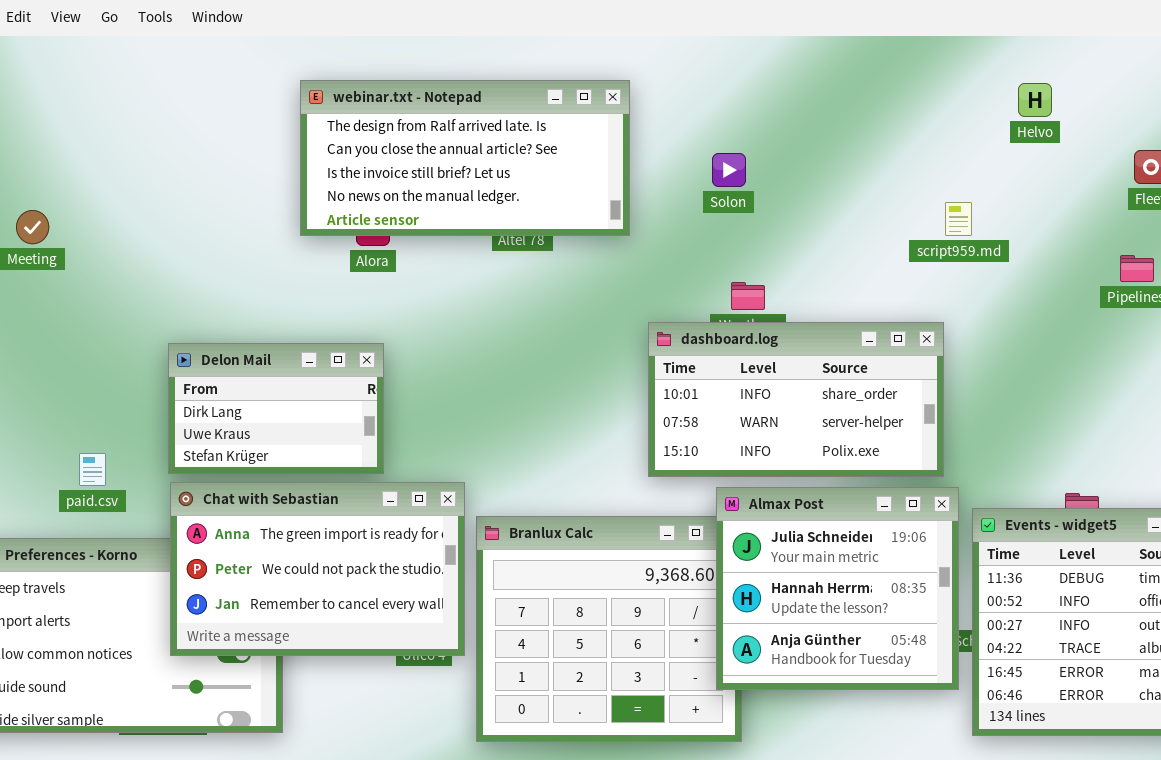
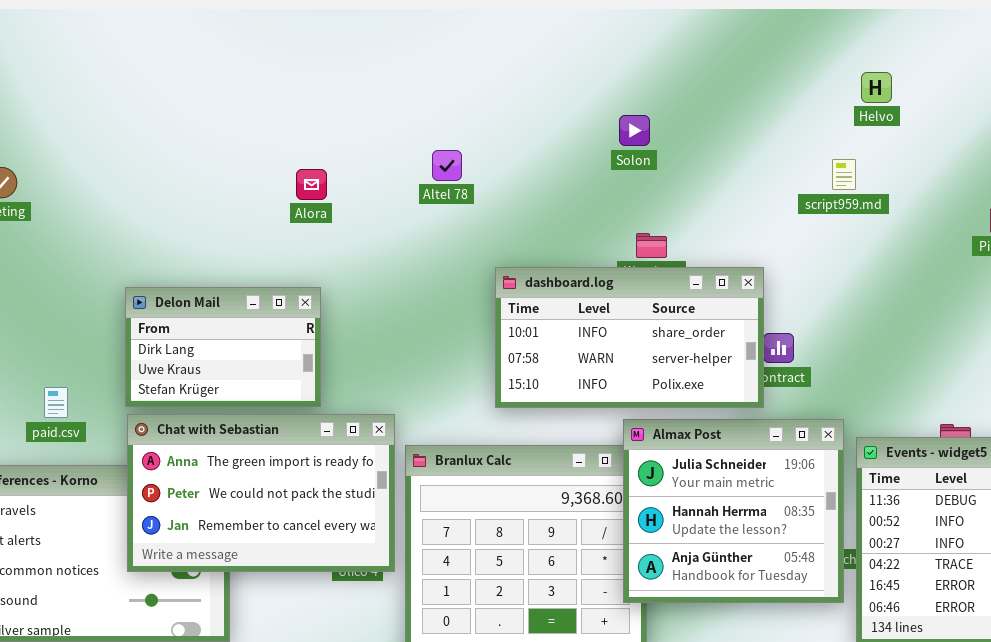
webinar.txt - Notepad: [300,80,630,236] -> none, closed
Helvo: [1018,83,1052,117] -> [861,72,892,103], moved
dashboard.log: [648,322,944,477] -> [495,267,764,408], moved

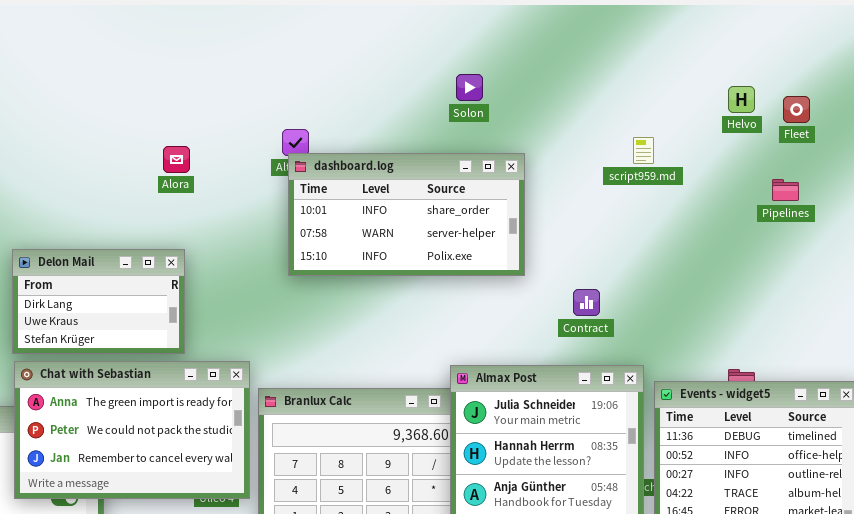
Helvo: [861,72,892,103] -> [728,86,755,113], moved
Solon: [619,115,650,146] -> [456,74,483,101], moved
dashboard.log: [495,267,764,408] -> [288,153,525,276], moved

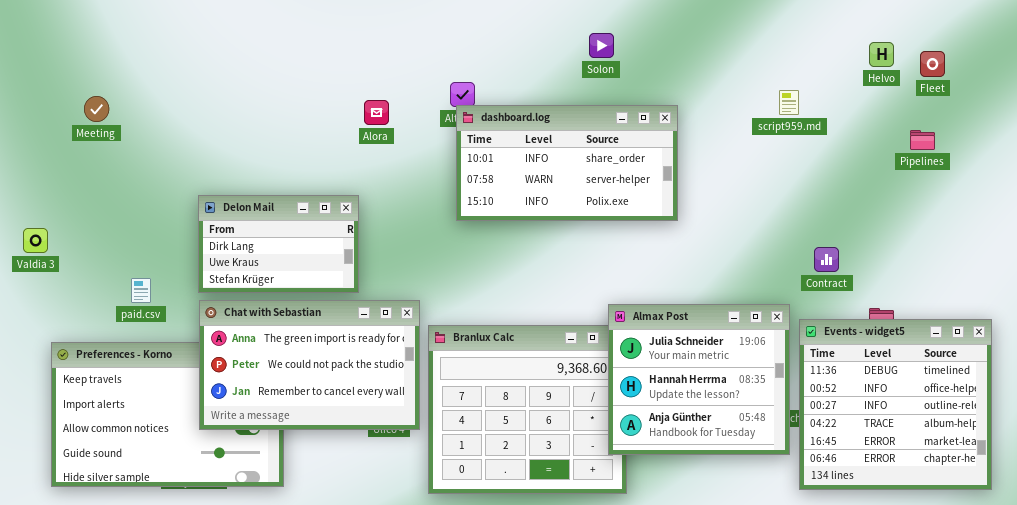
Solon: [456,74,483,101] -> [589,33,614,58], moved
Alora: [163,146,190,173] -> [364,100,389,125], moved
Contract: [573,289,600,316] -> [814,247,839,272], moved

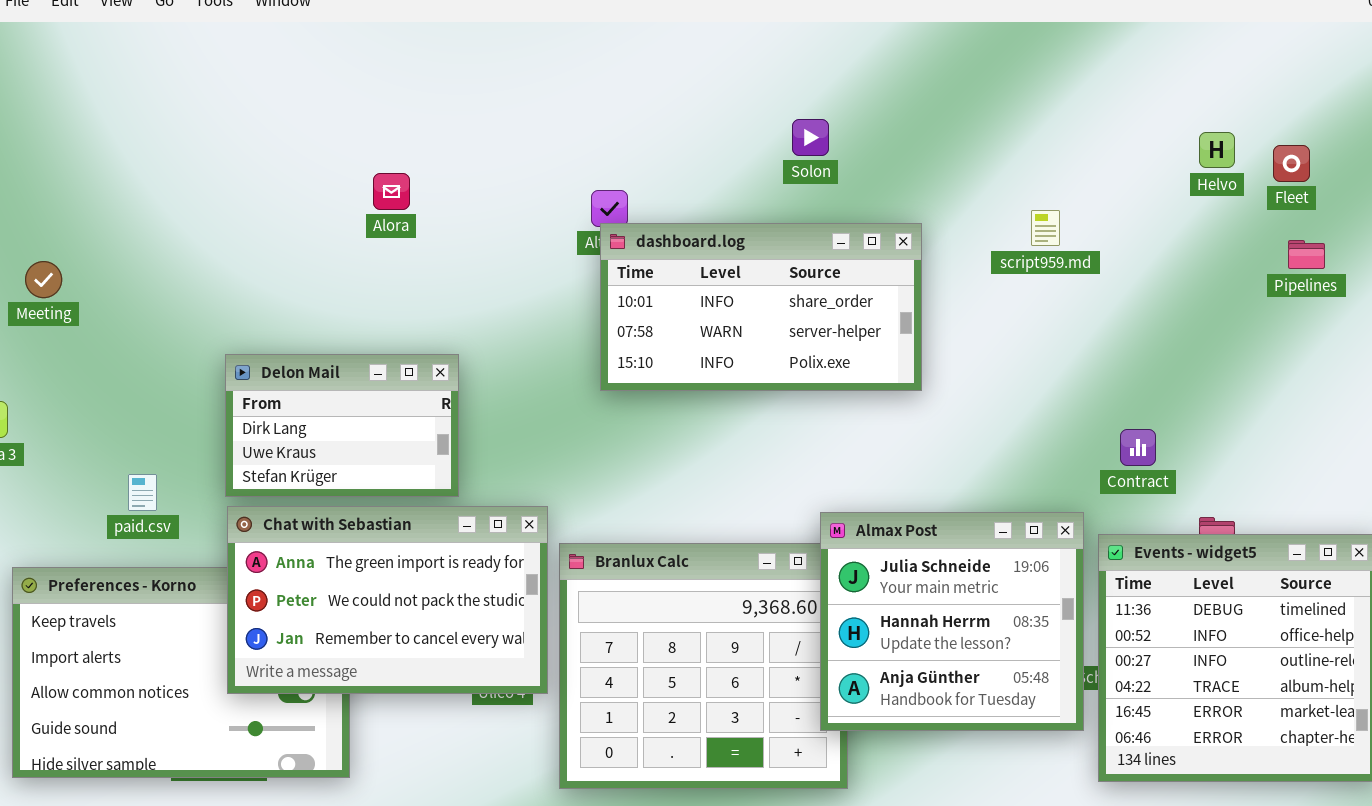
script959.md: [779,90,799,115] -> [1031,210,1060,246], moved
Meeting: [84,96,109,122] -> [25,261,62,298], moved
Alora: [364,100,389,125] -> [373,173,410,210], moved
Pipelines: [910,130,935,150] -> [1288,240,1325,269], moved

